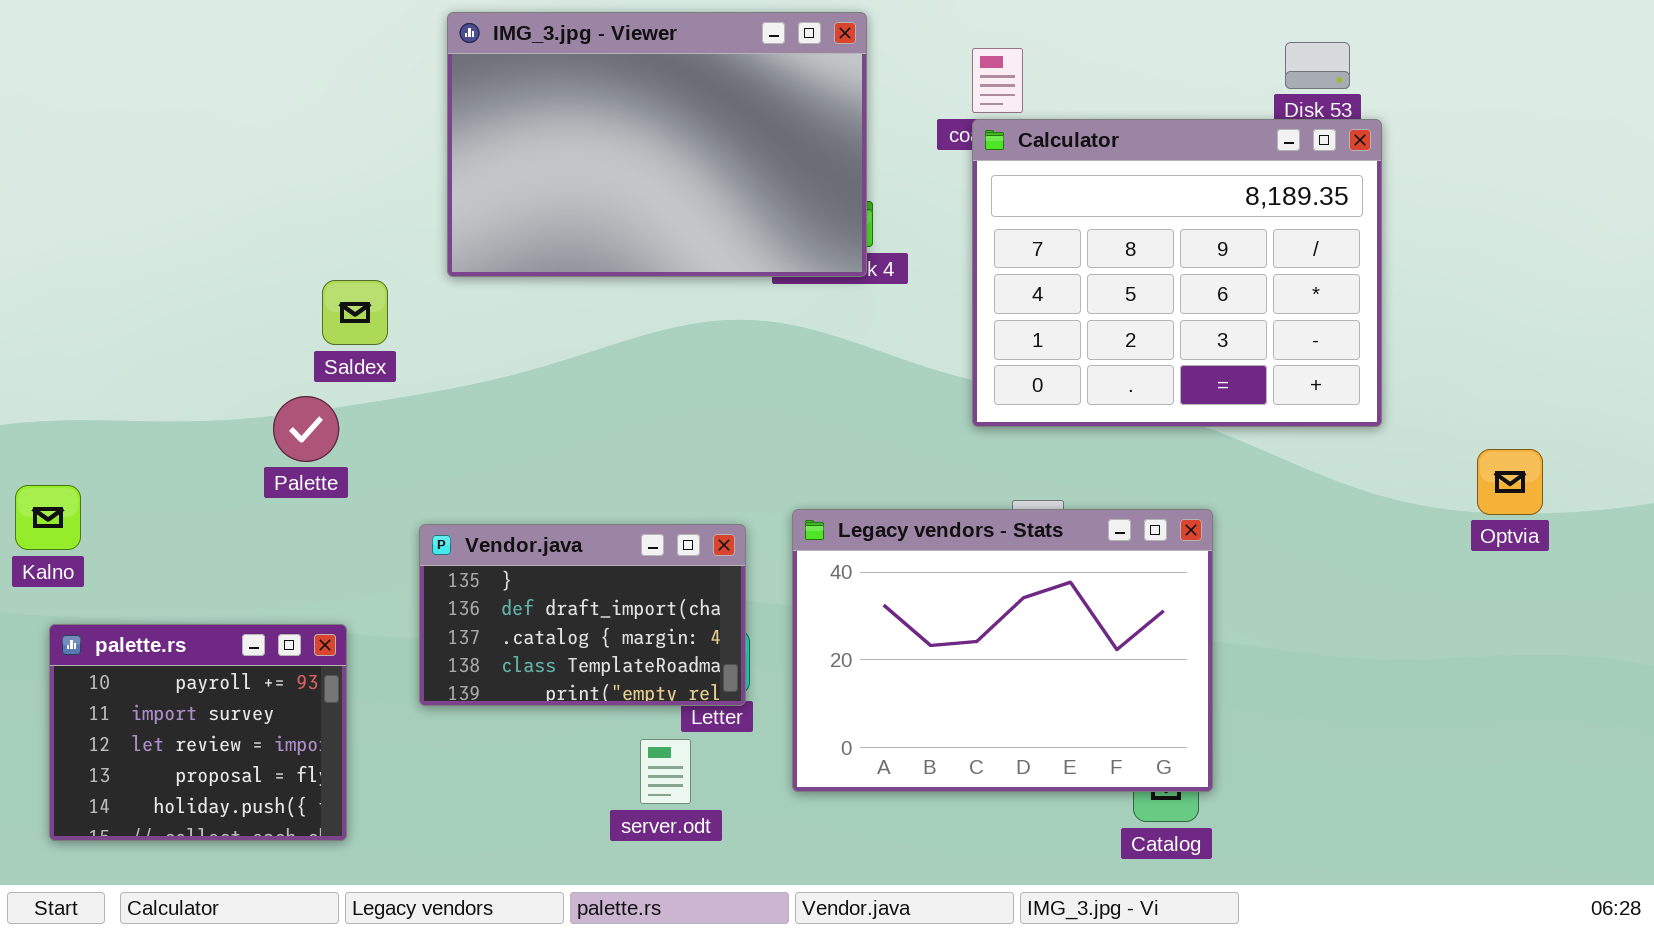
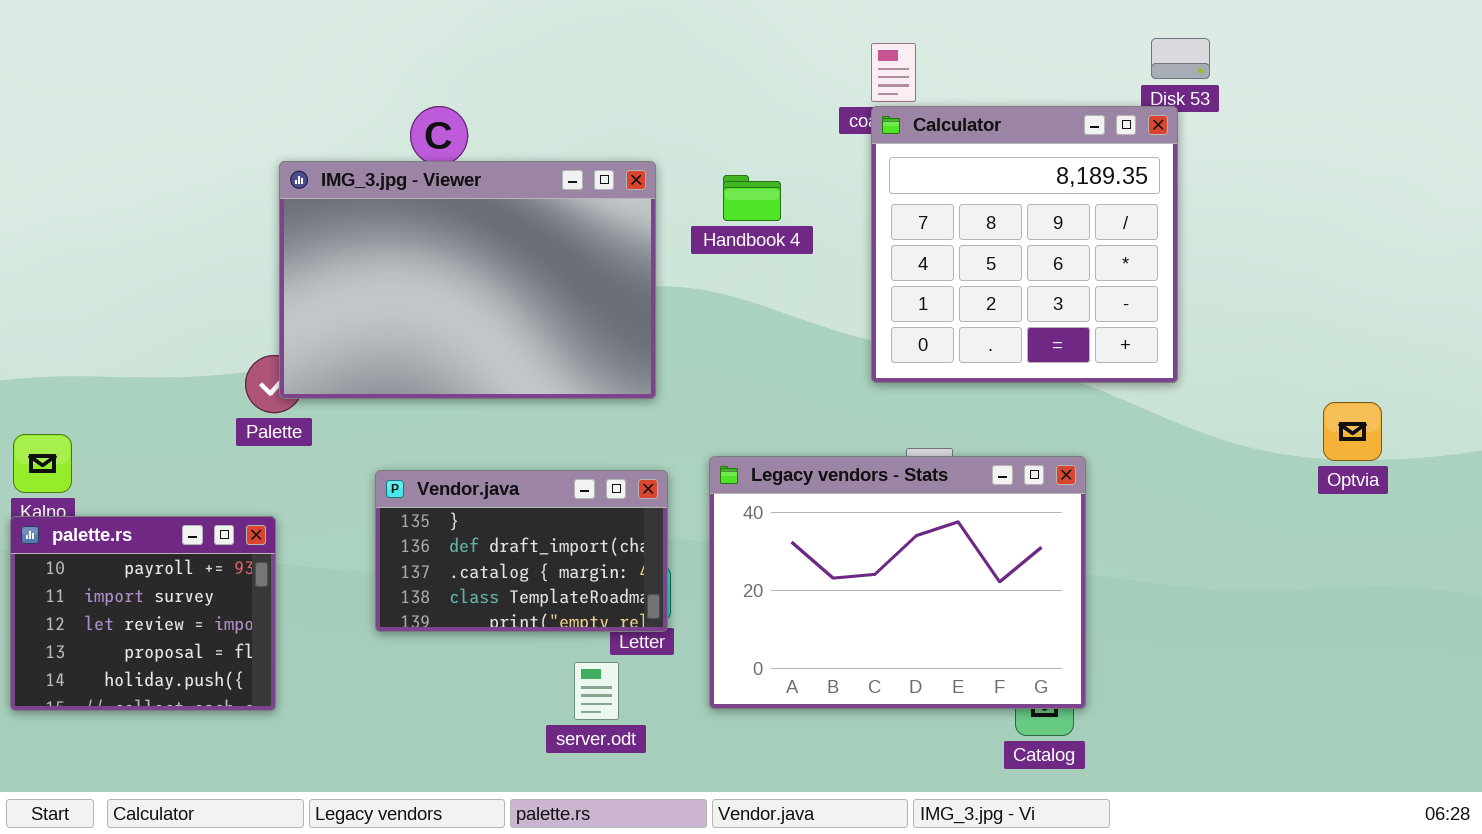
IMG_3.jpg - Viewer: [447,12,867,277] -> [279,161,656,399], moved
Calculator: [972,119,1382,427] -> [871,106,1178,383], resized
palette.rs: [49,624,347,841] -> [10,516,276,711], moved

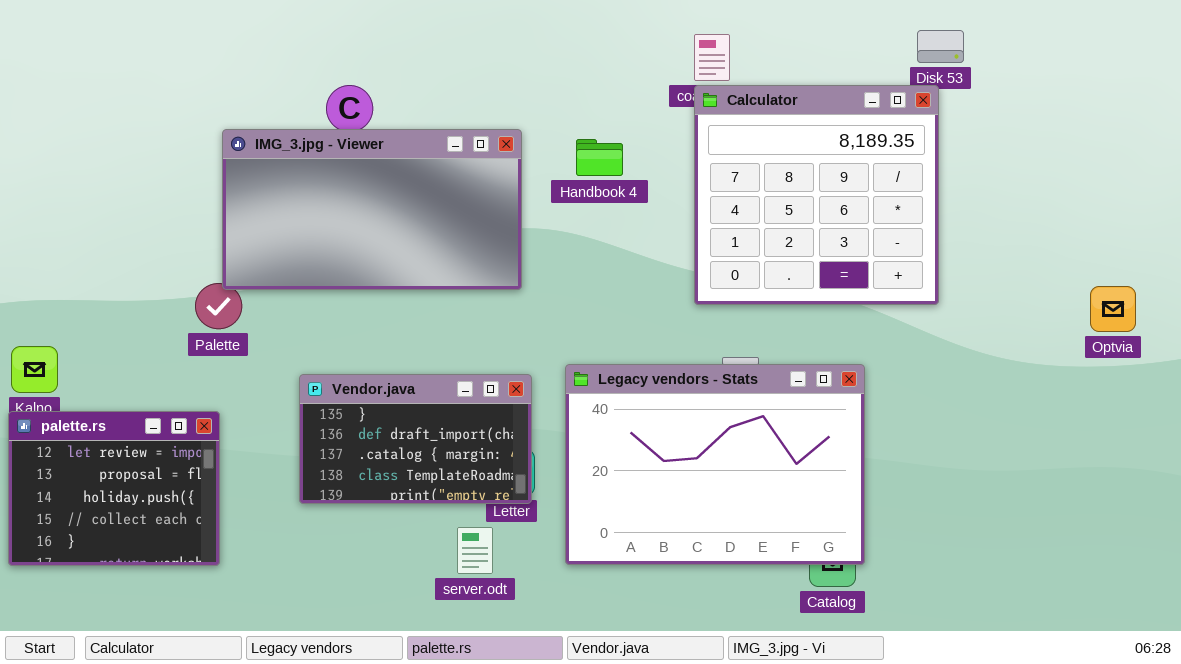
IMG_3.jpg - Viewer: [279,161,656,399] -> [222,129,522,290], resized
Optvia: [1323,402,1382,461] -> [1090,286,1136,332], moved
palette.rs: [10,516,276,711] -> [8,411,220,566], scrolled down 2 rows

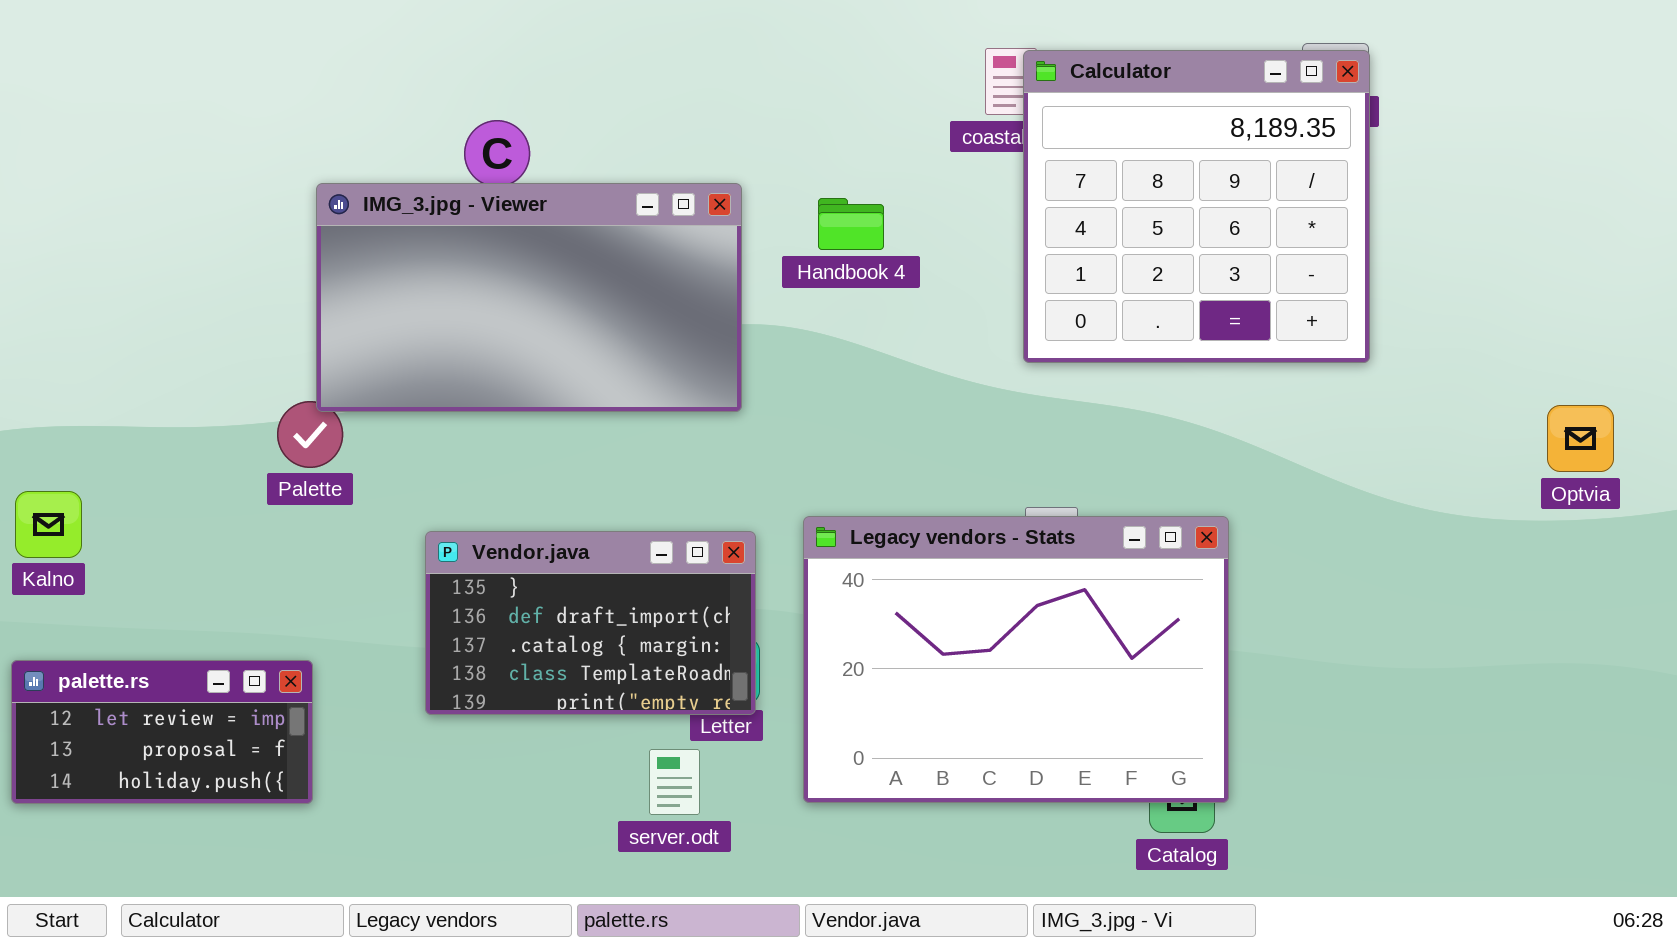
Calculator: [694,85,939,305] -> [1023,50,1370,363], moved
palette.rs: [8,411,220,566] -> [11,660,313,804], resized

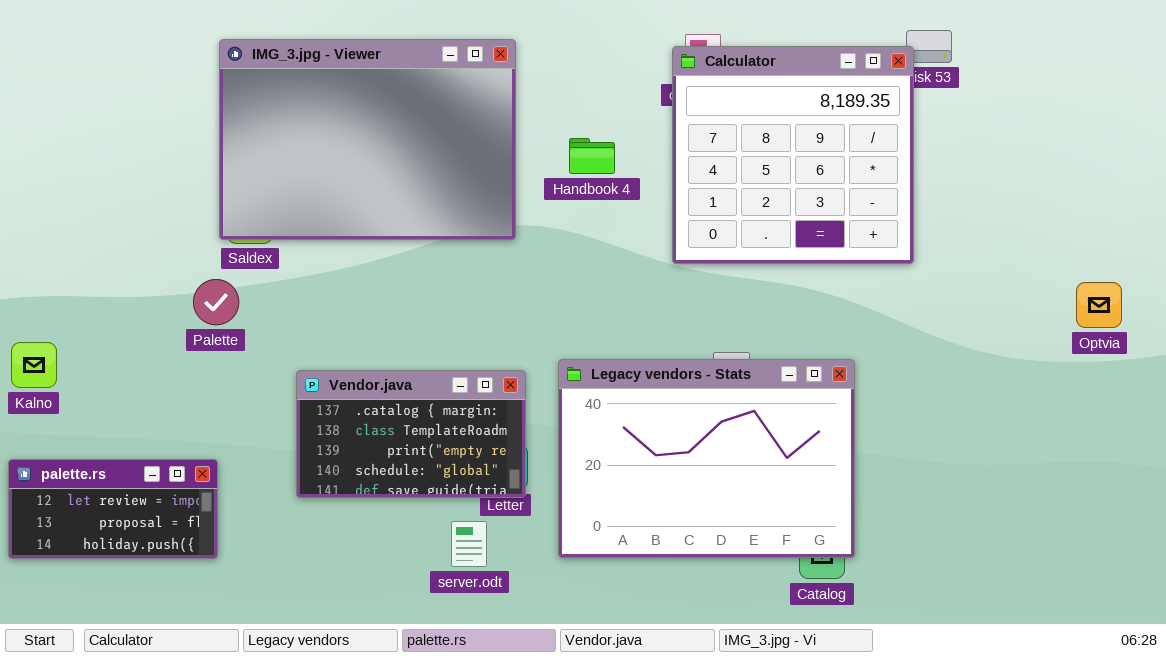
Calculator: [1023,50,1370,363] -> [672,46,914,264], moved
IMG_3.jpg - Viewer: [316,183,742,412] -> [219,39,516,240], moved, resized
Vendor.java: [425,531,756,715] -> [296,370,526,498], scrolled down 2 rows

